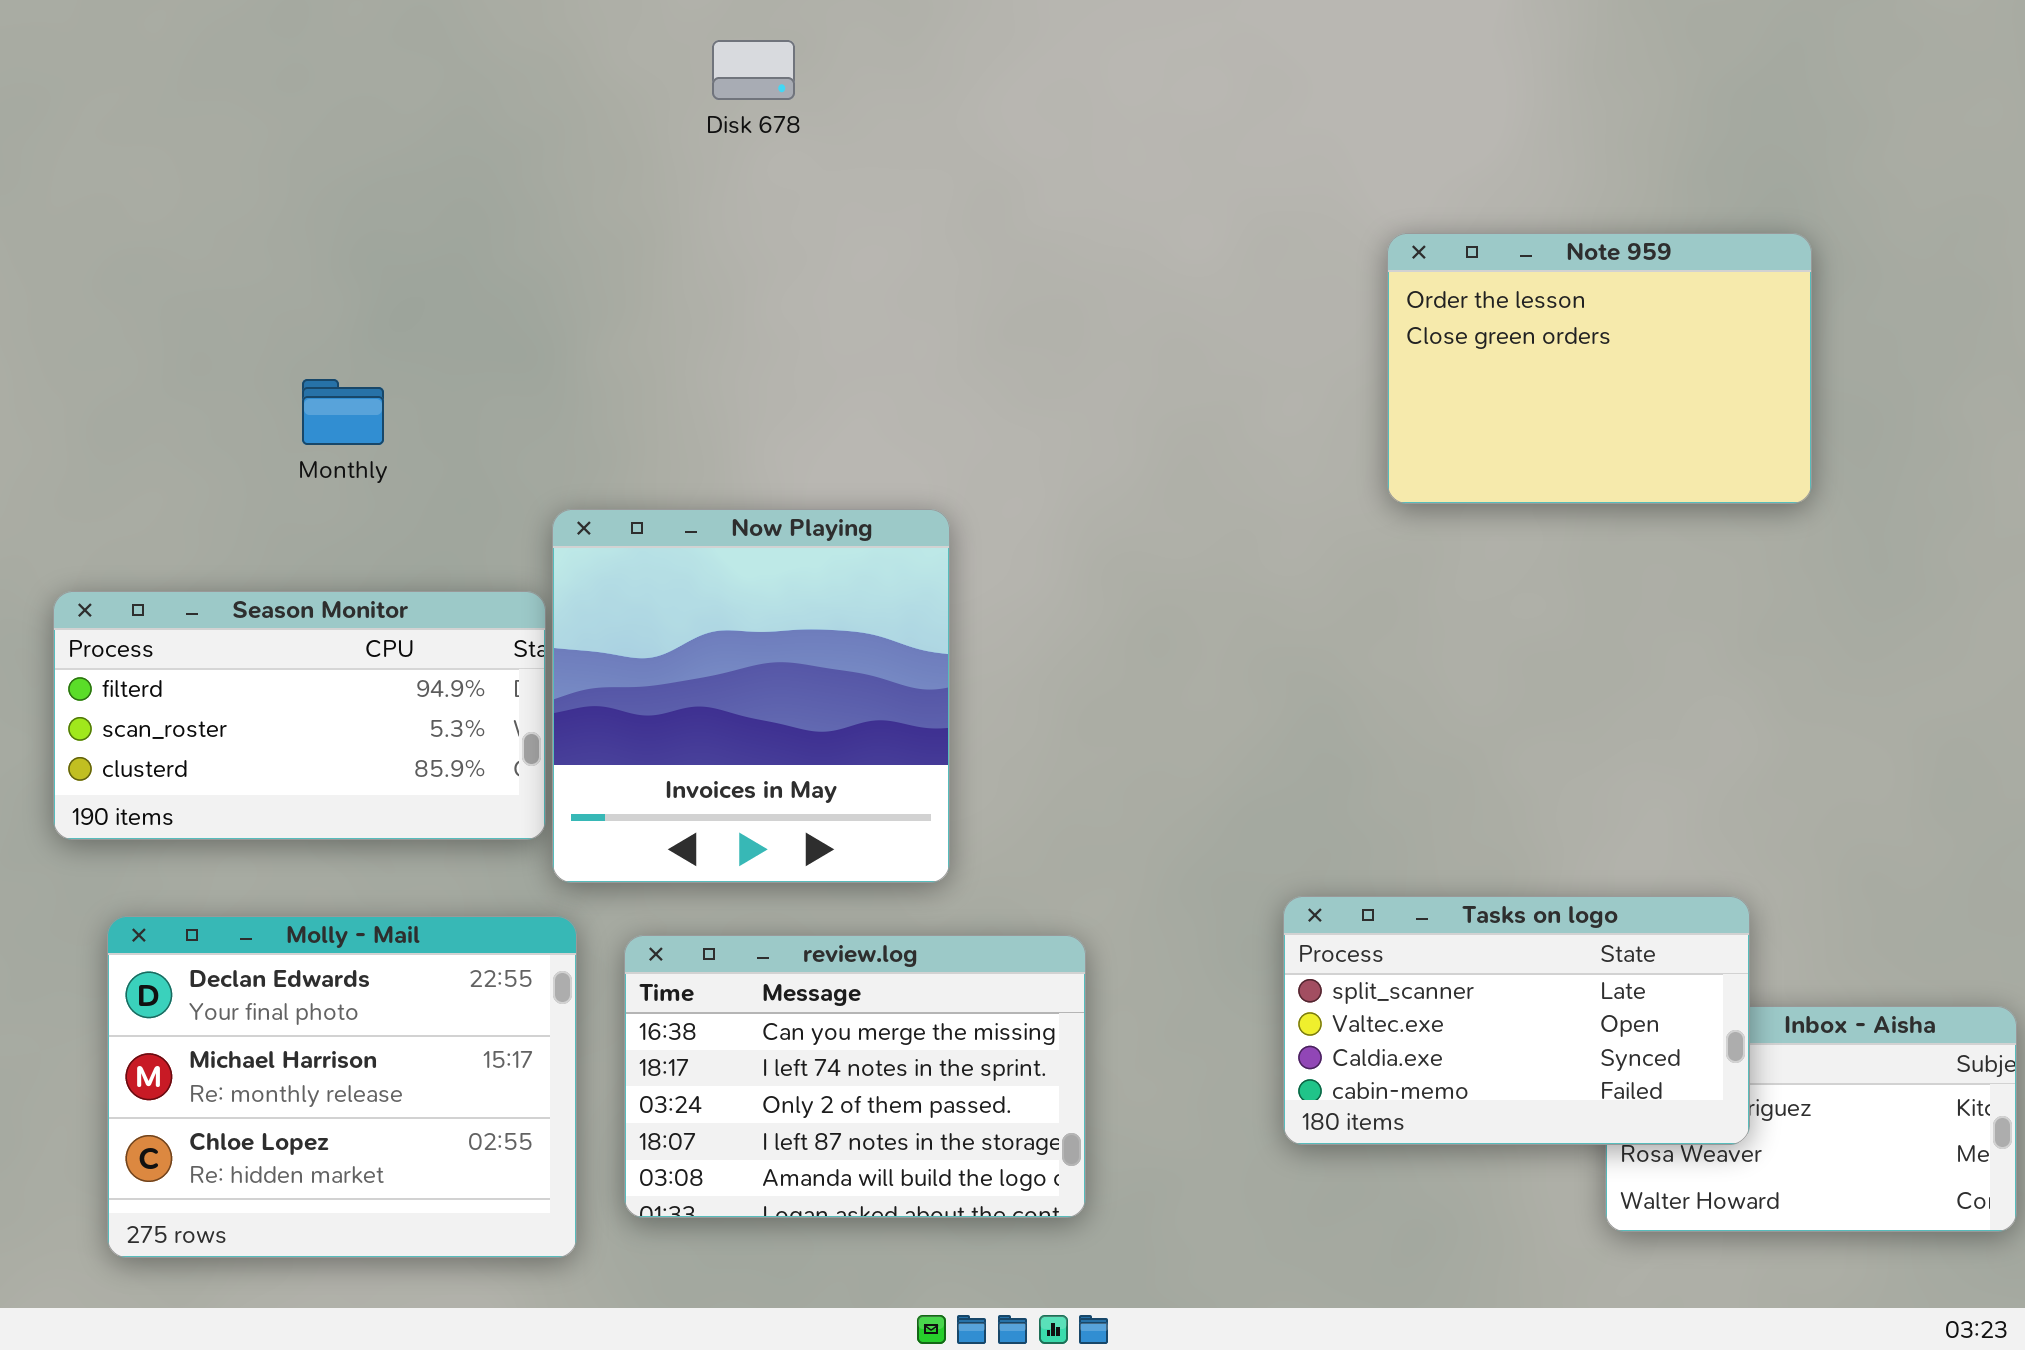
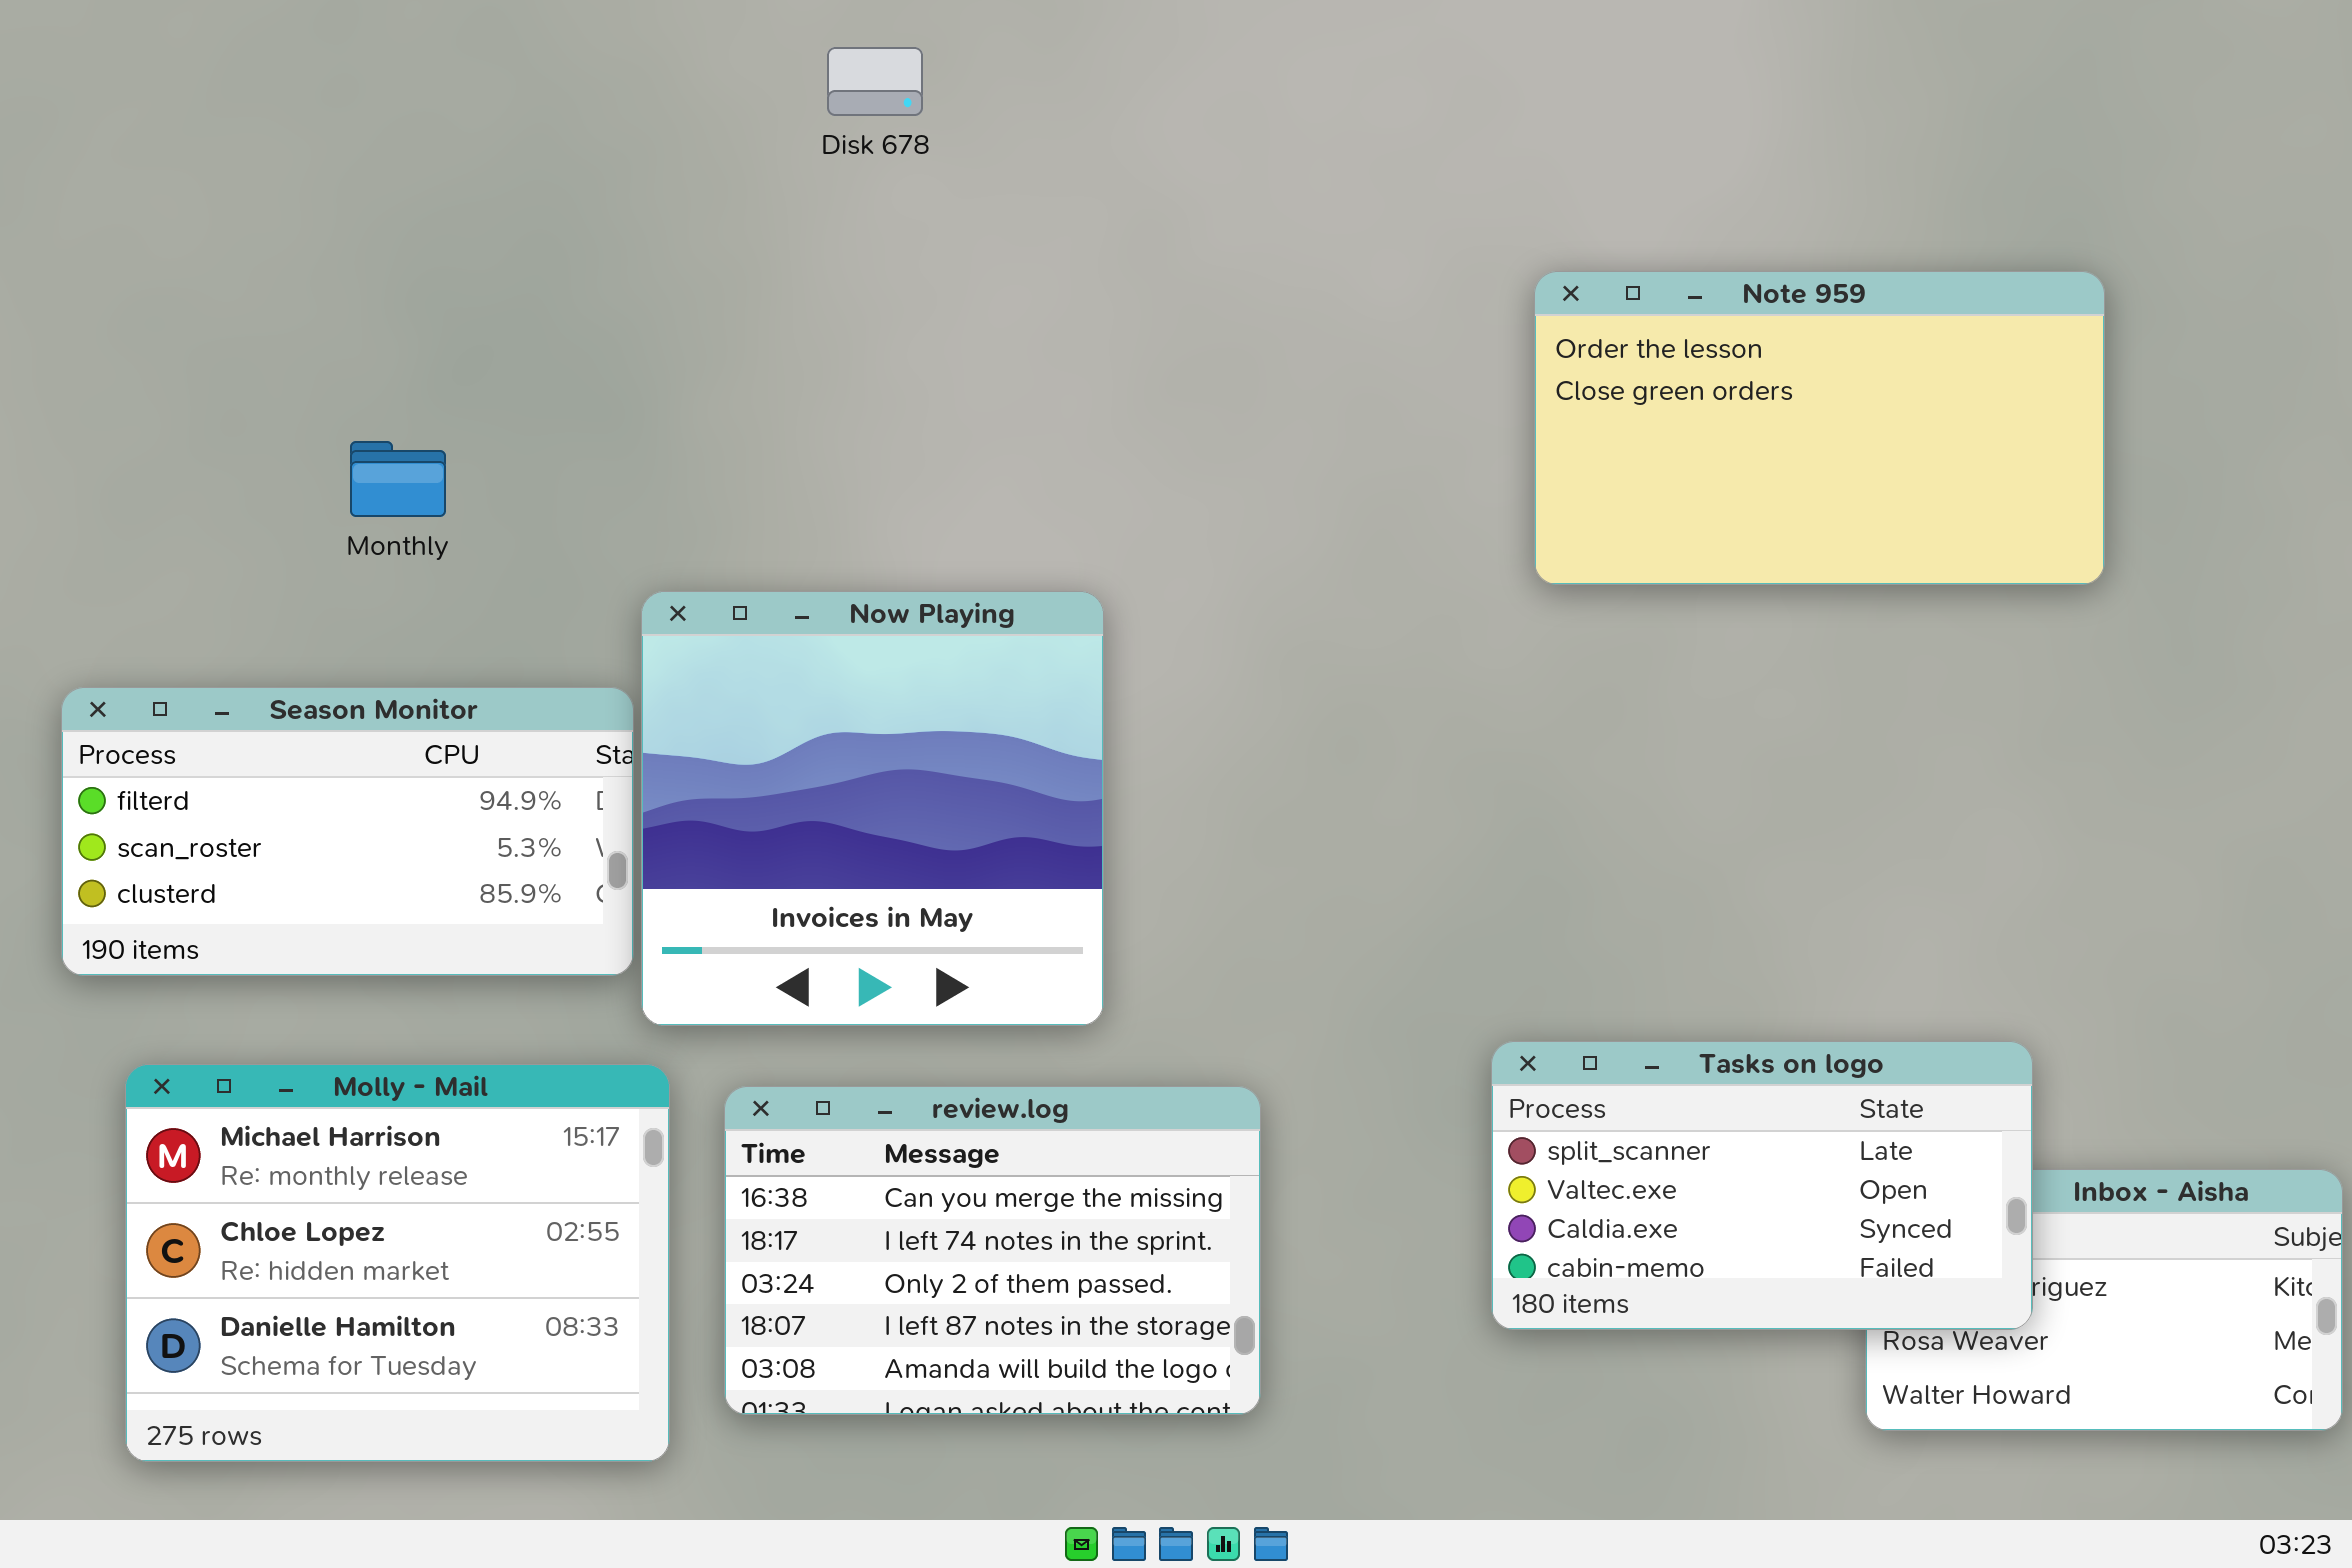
Note 959: [1387,233,1812,504] -> [1534,271,2105,585], resized
Molly - Mail: [107,916,577,1258] -> [125,1064,670,1462], scrolled down 1 row

